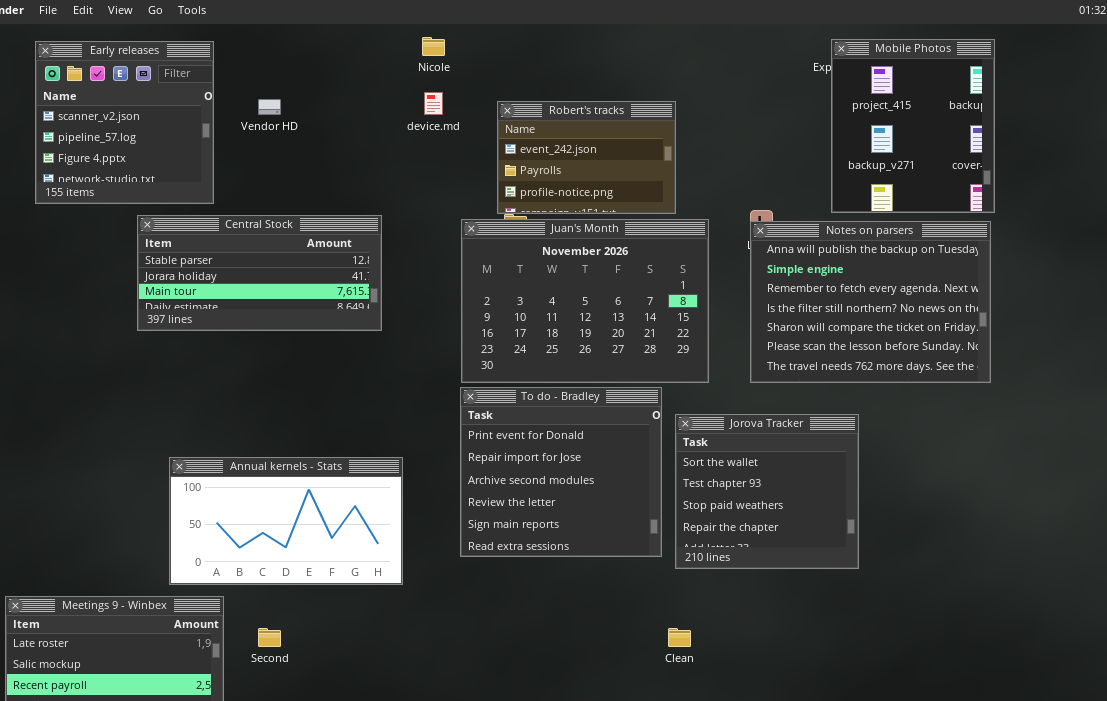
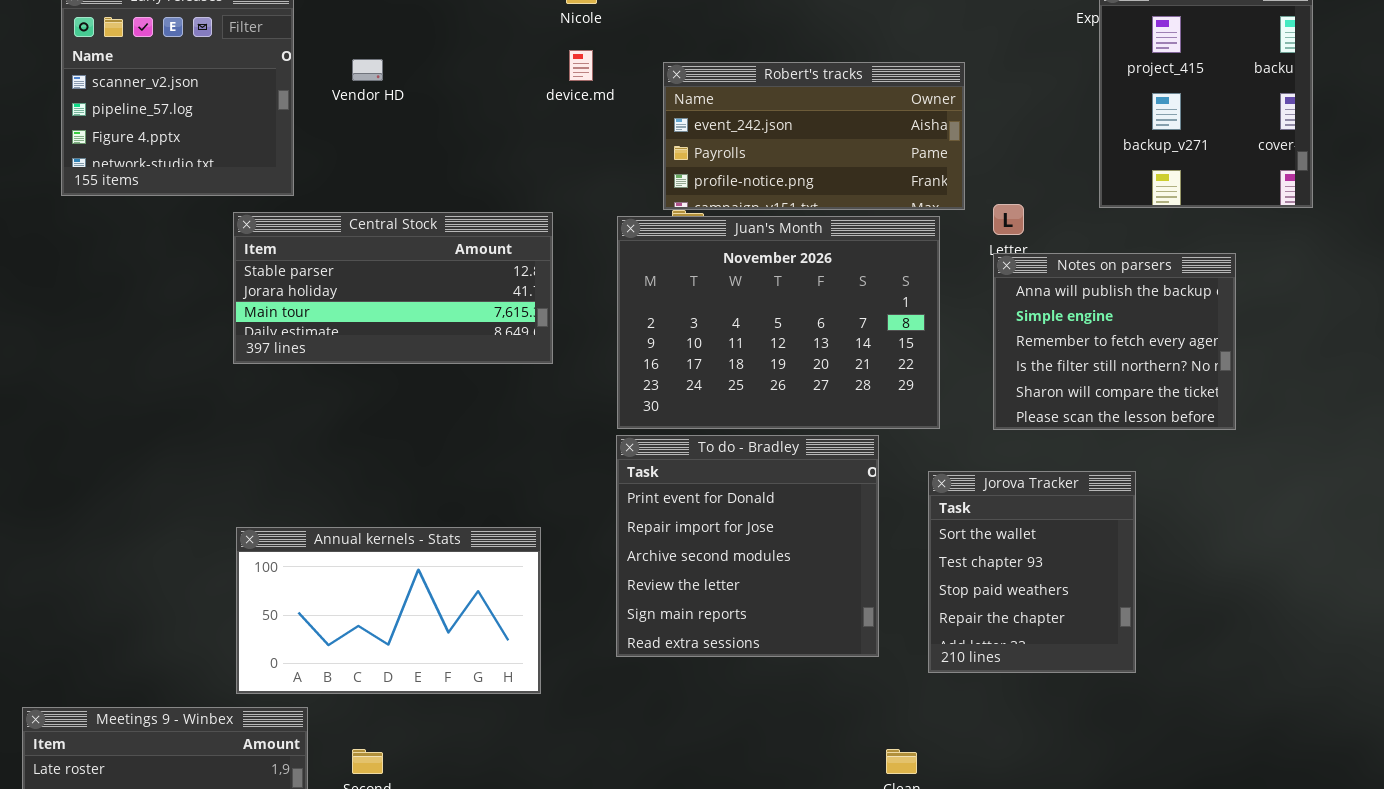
Robert's tracks: [497,101,676,214] -> [663,62,965,210], resized
Central Stock: [137,215,382,331] -> [233,212,553,364], moved
Notes on parsers: [750,221,991,383] -> [993,253,1236,430], resized
Jorova Tracker: [675,414,859,569] -> [928,471,1136,673], resized

